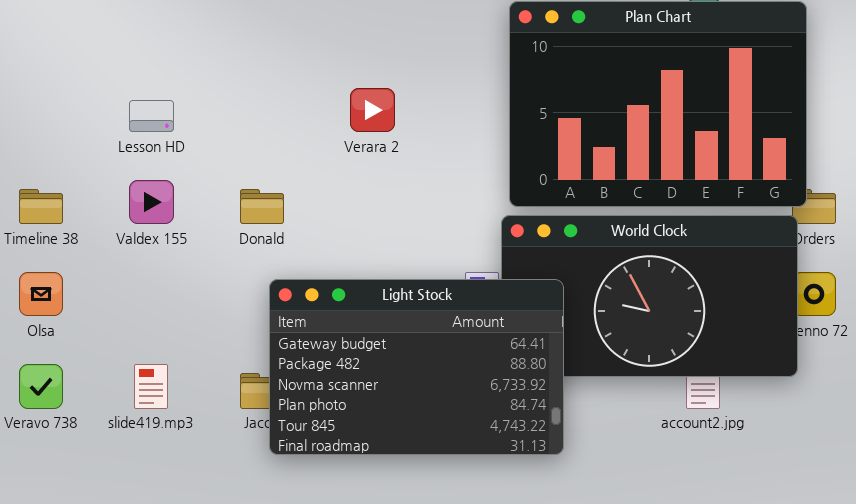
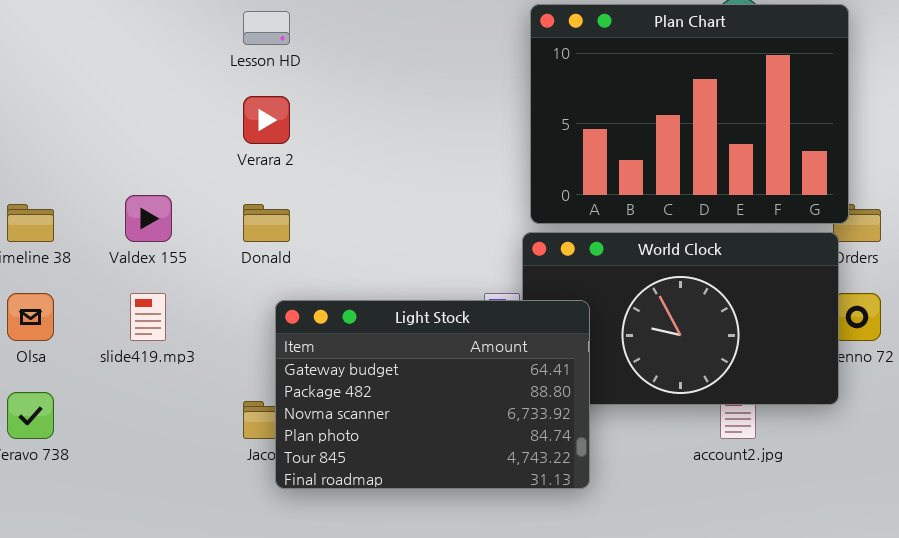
Verara 2: [350,88,395,132] -> [243,96,290,144], moved
Lesson HD: [129,100,174,132] -> [243,11,290,45], moved
slide419.mp3: [134,364,168,409] -> [130,293,166,341], moved

